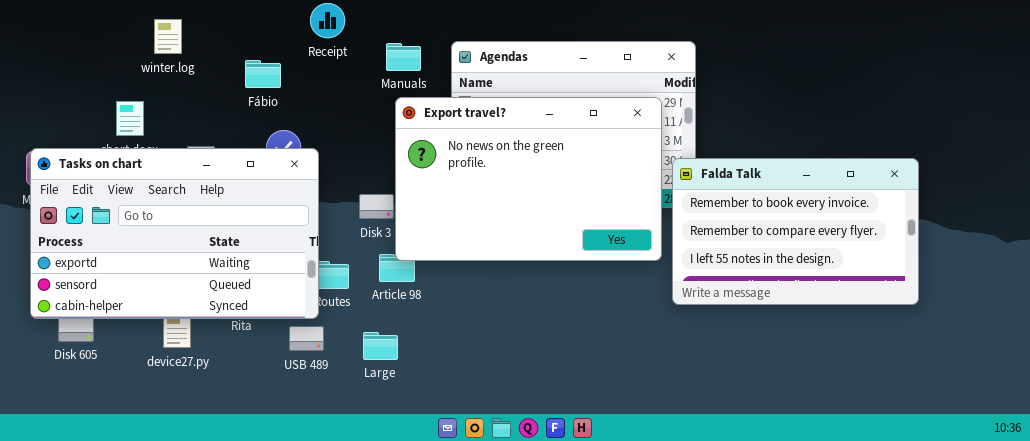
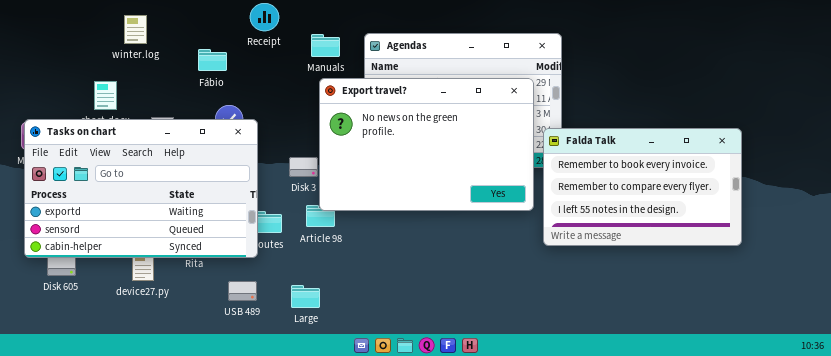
USB 489: [289,326,324,351] -> [228,281,257,301], moved
Large: [363,332,398,360] -> [291,285,320,308], moved

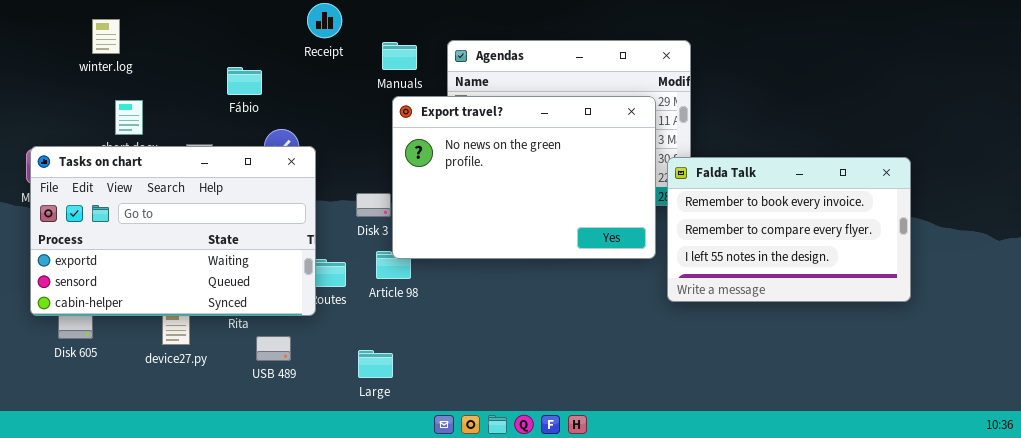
winter.log: [124,15,147,44] -> [92,19,120,54], moved
Fábio: [198,49,227,71] -> [227,67,262,95], moved
USB 489: [228,281,257,301] -> [256,336,291,361], moved

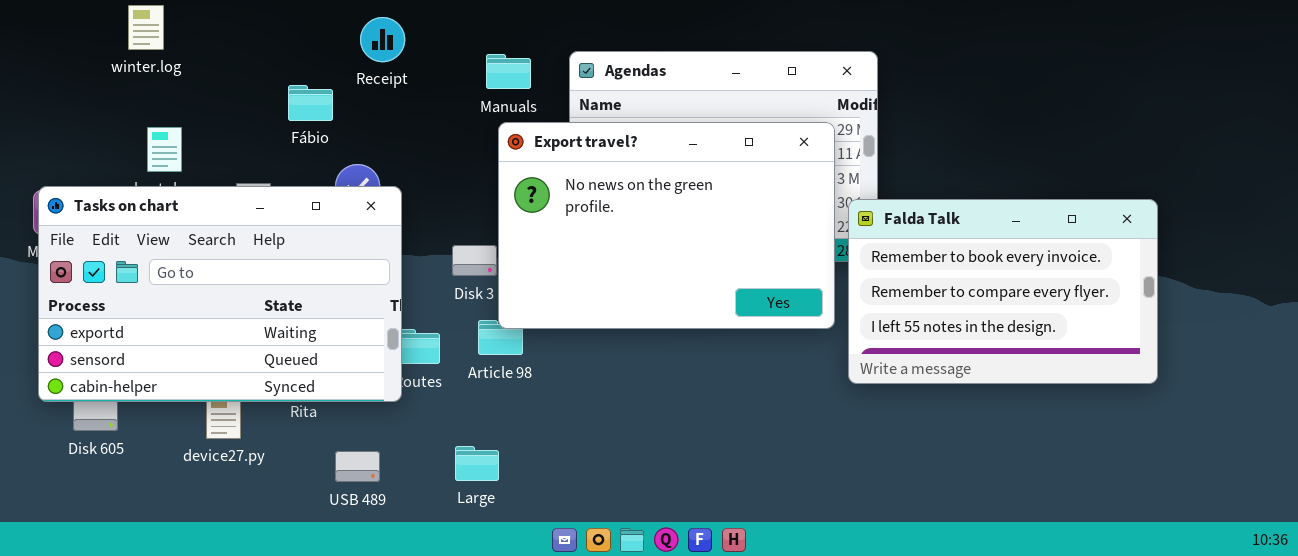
Receipt: [307,3,342,38] -> [360,17,405,62], moved
winter.log: [92,19,120,54] -> [128,5,164,50], moved
USB 489: [256,336,291,361] -> [335,451,380,482], moved

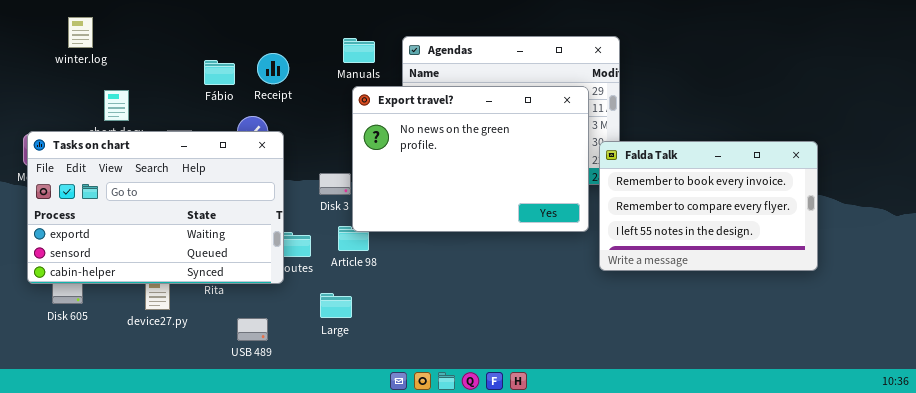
winter.log: [128,5,164,50] -> [68,17,93,48], moved
Receipt: [360,17,405,62] -> [257,53,289,84], moved
Large: [455,446,499,481] -> [320,293,352,318], moved

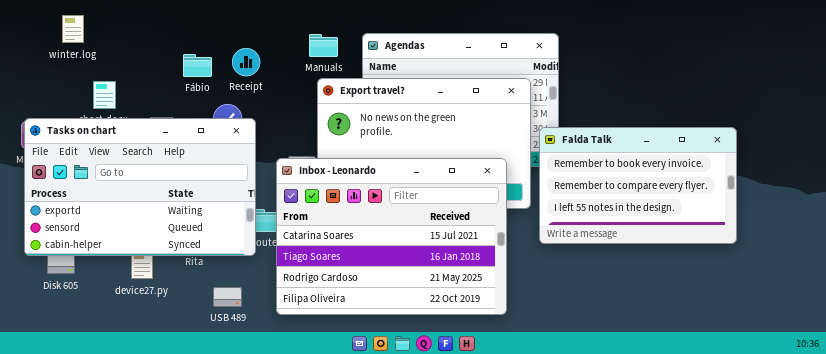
Inbox - Leonardo: none -> [276,158,507,315], opened

